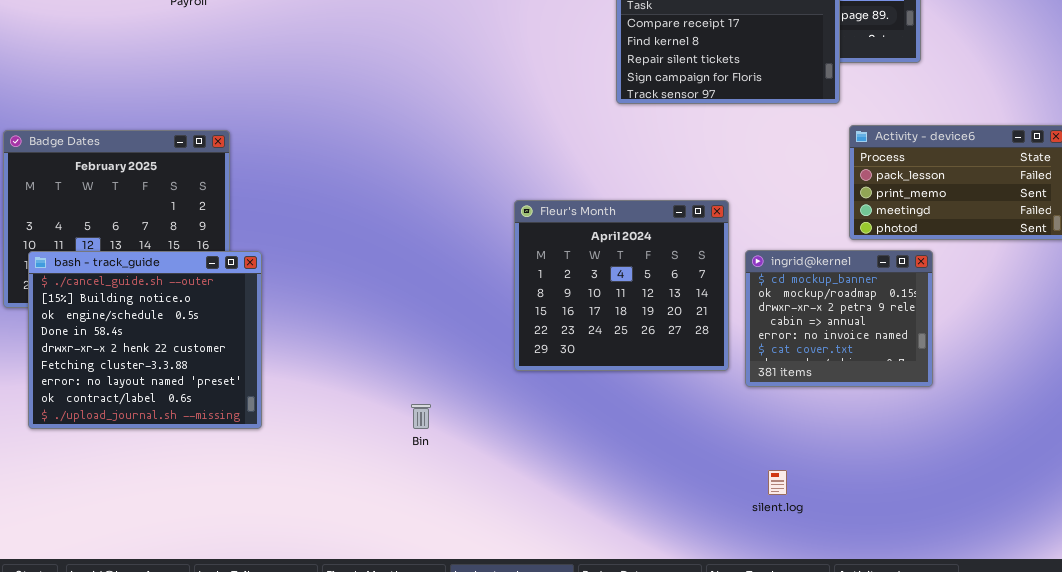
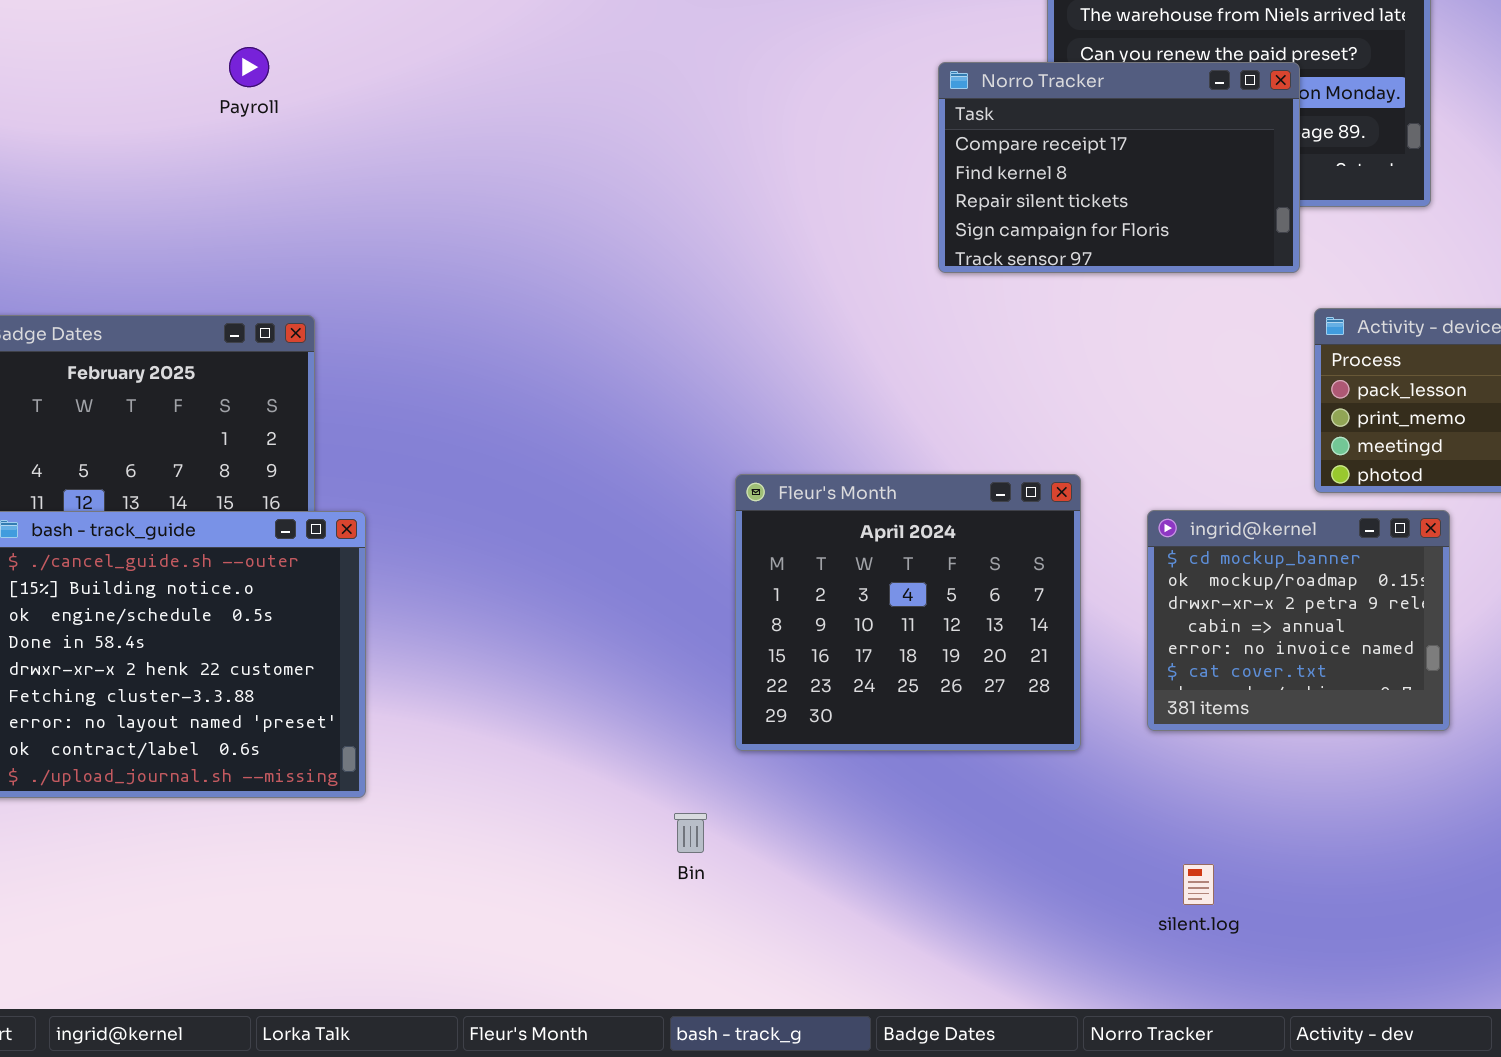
Fleur's Month: [514,200,729,371] -> [735,474,1081,751], moved
Bin: [411,404,431,429] -> [674,813,707,853], moved

